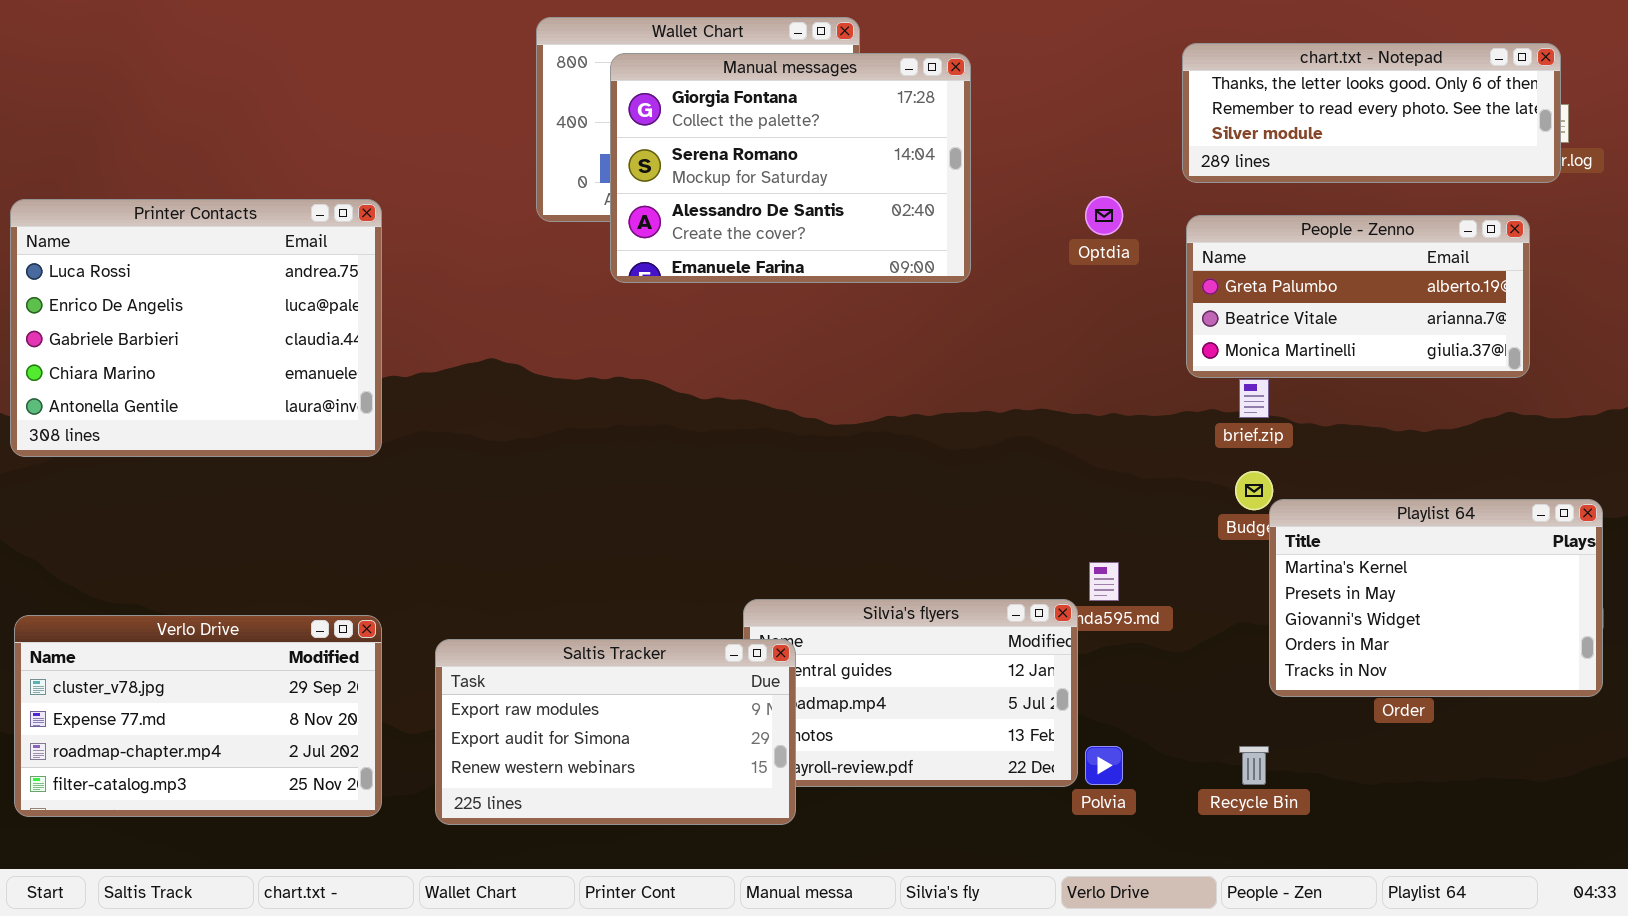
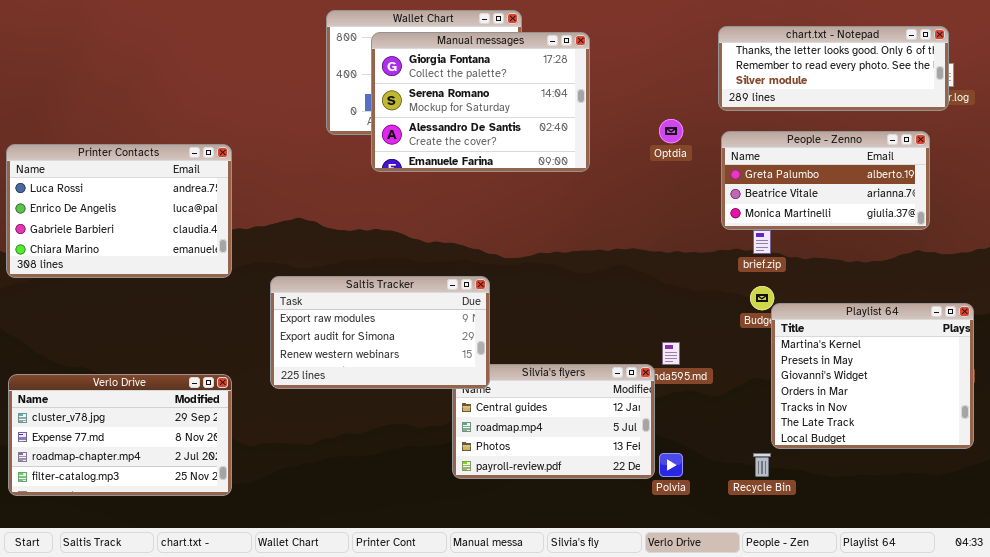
Printer Contacts: [10,199,382,457] -> [6,144,232,278], resized
Playlist 64: [1269,499,1603,697] -> [771,303,974,449], resized
Saltis Tracker: [435,639,796,825] -> [270,276,490,389], moved

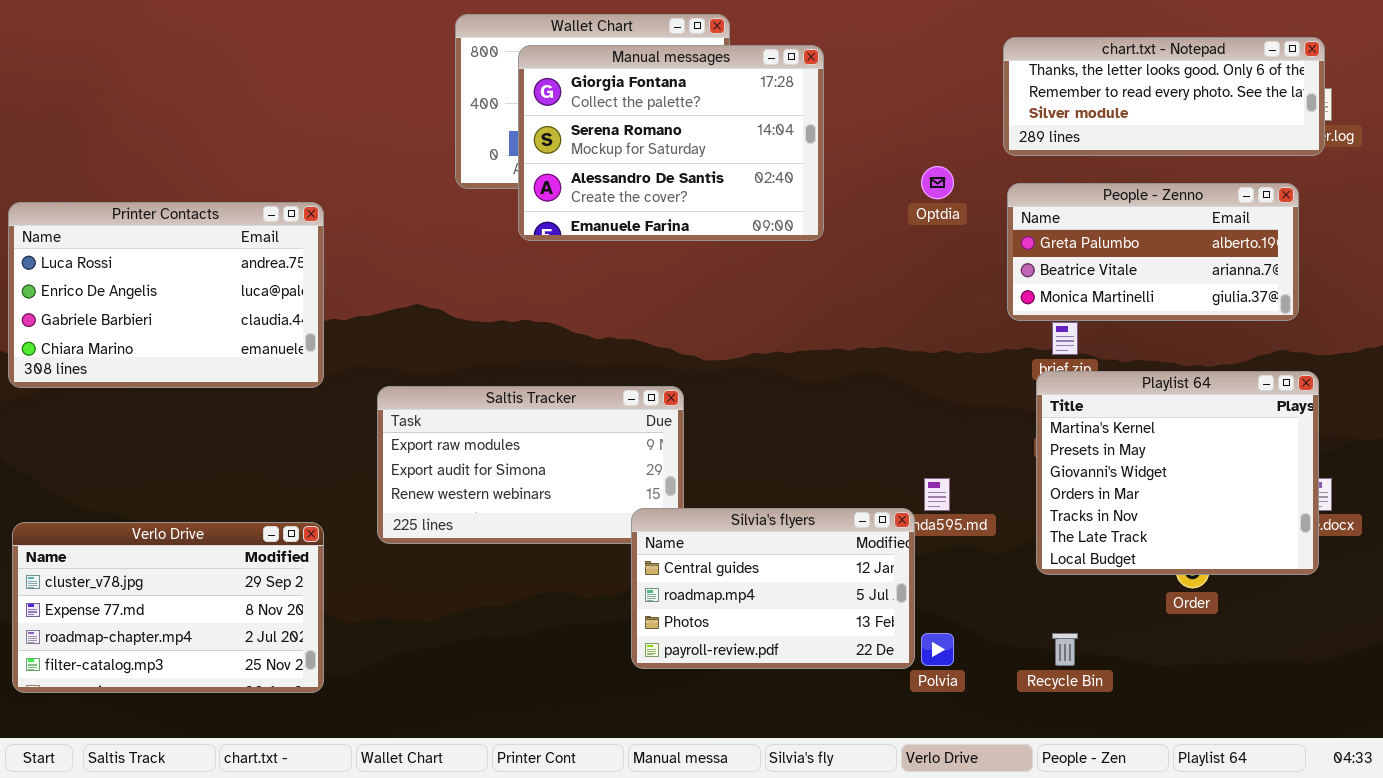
Playlist 64: [771,303,974,449] -> [1036,371,1319,575], moved
Silvia's flyers: [452,364,655,479] -> [631,508,915,669], raised

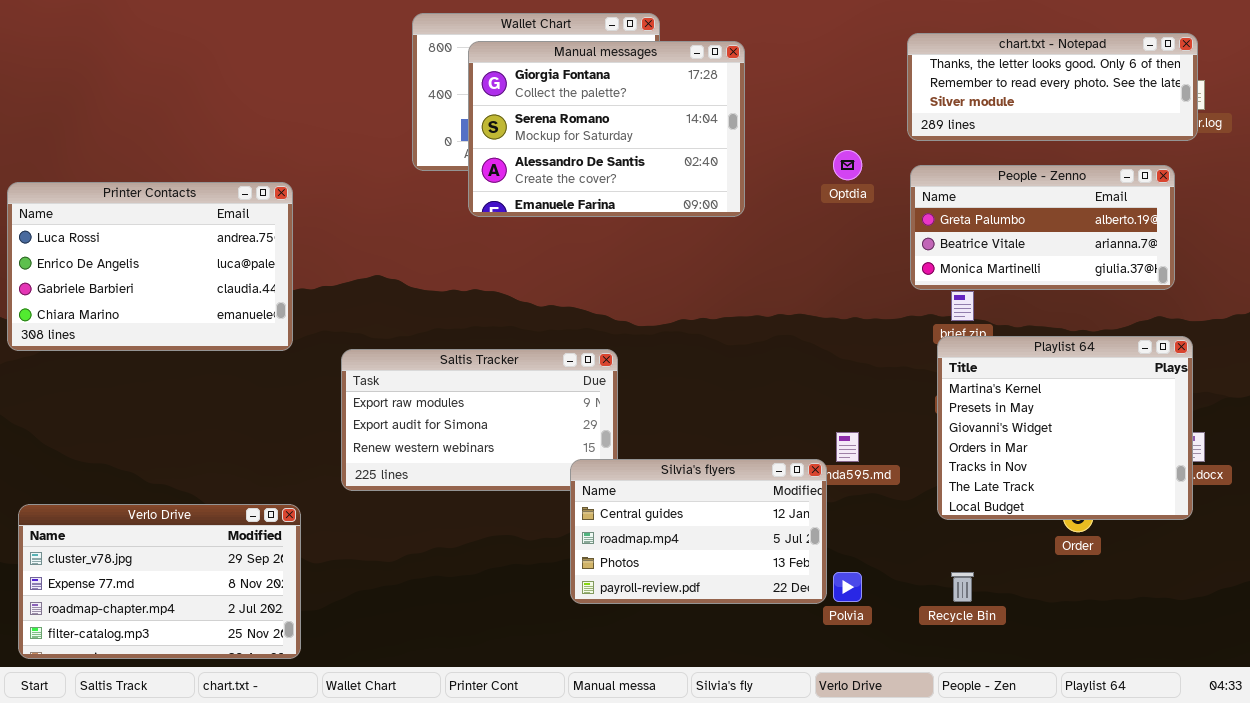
Verlo Drive: [12,522,324,693] -> [18,504,301,659], moved

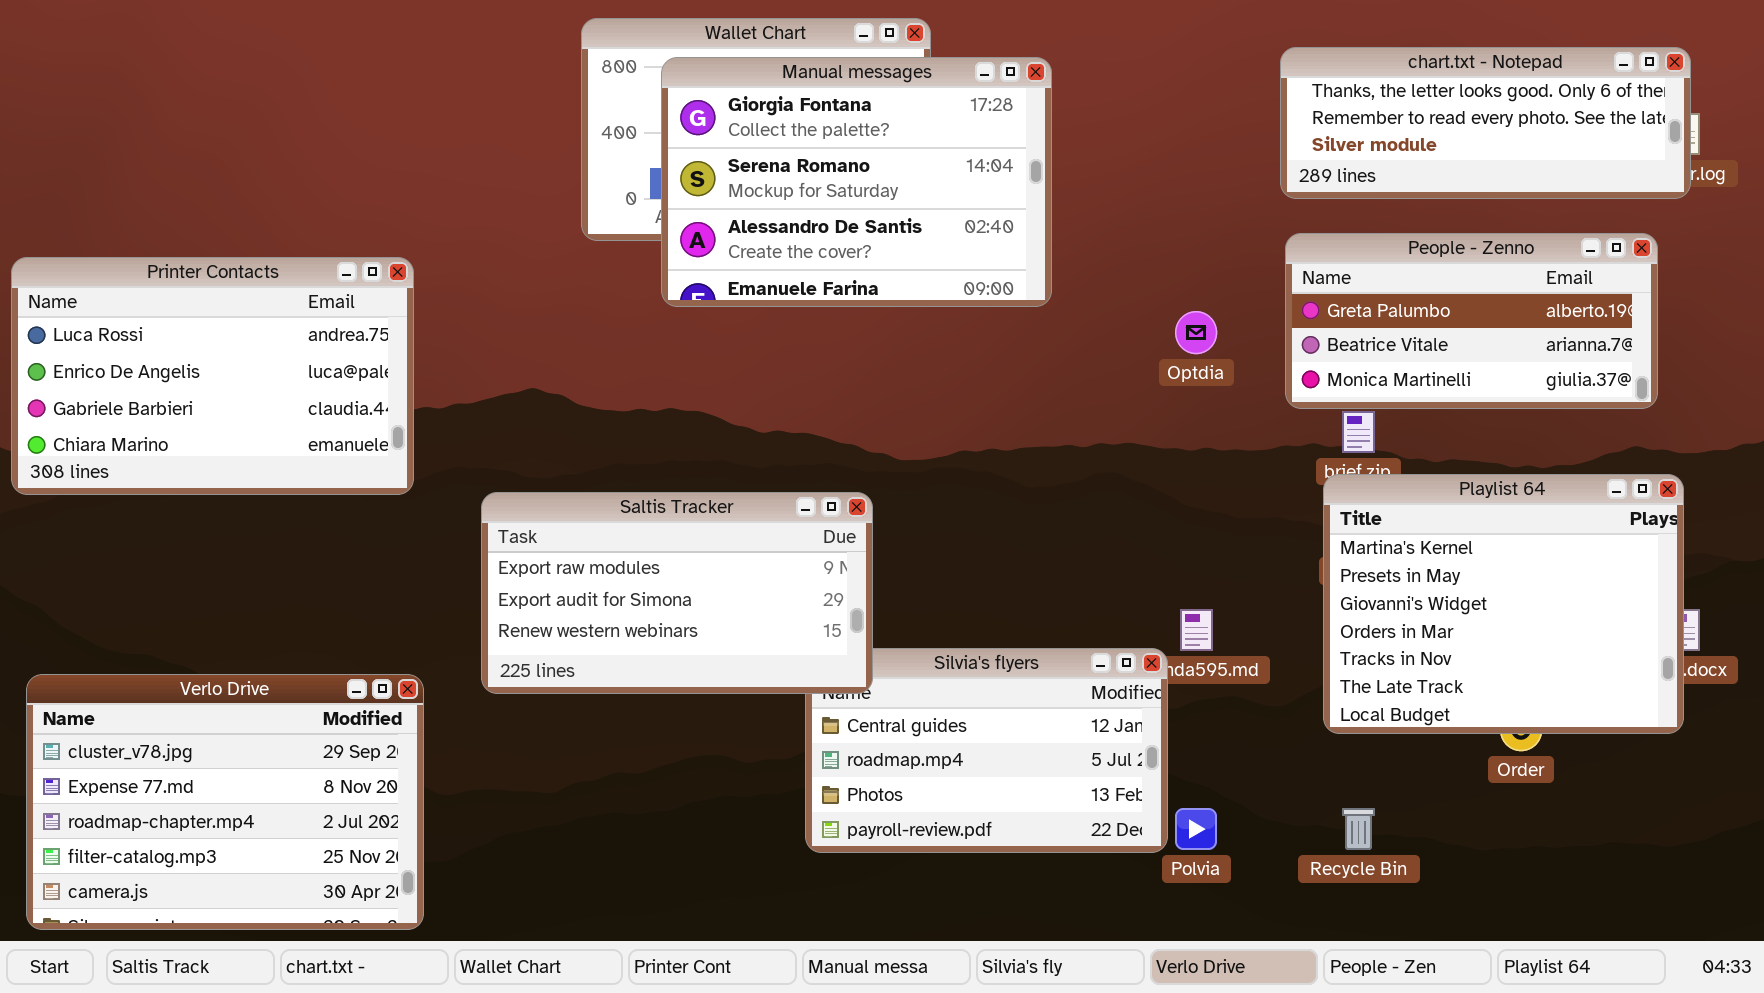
Optdia: [833,150,862,180] -> [1175,311,1217,354], moved
Saltis Tracker: [341,349,618,491] -> [481,492,873,694], raised
Verlo Drive: [18,504,301,659] -> [26,674,424,930], resized

